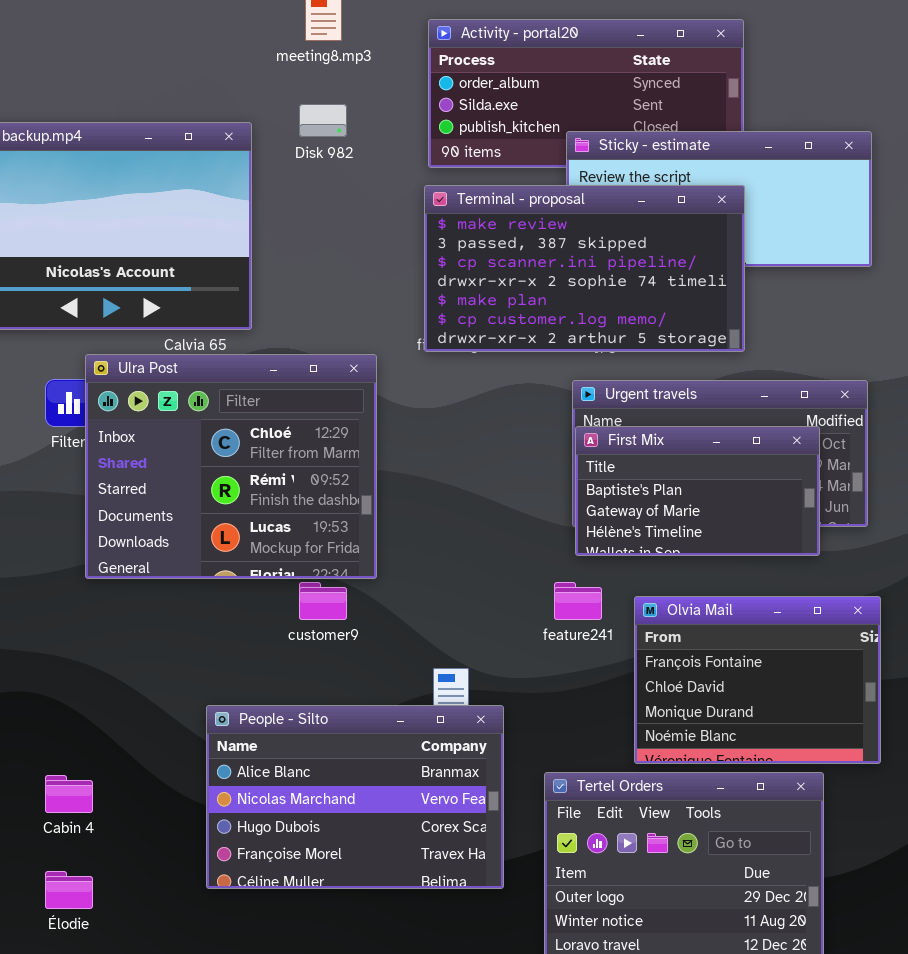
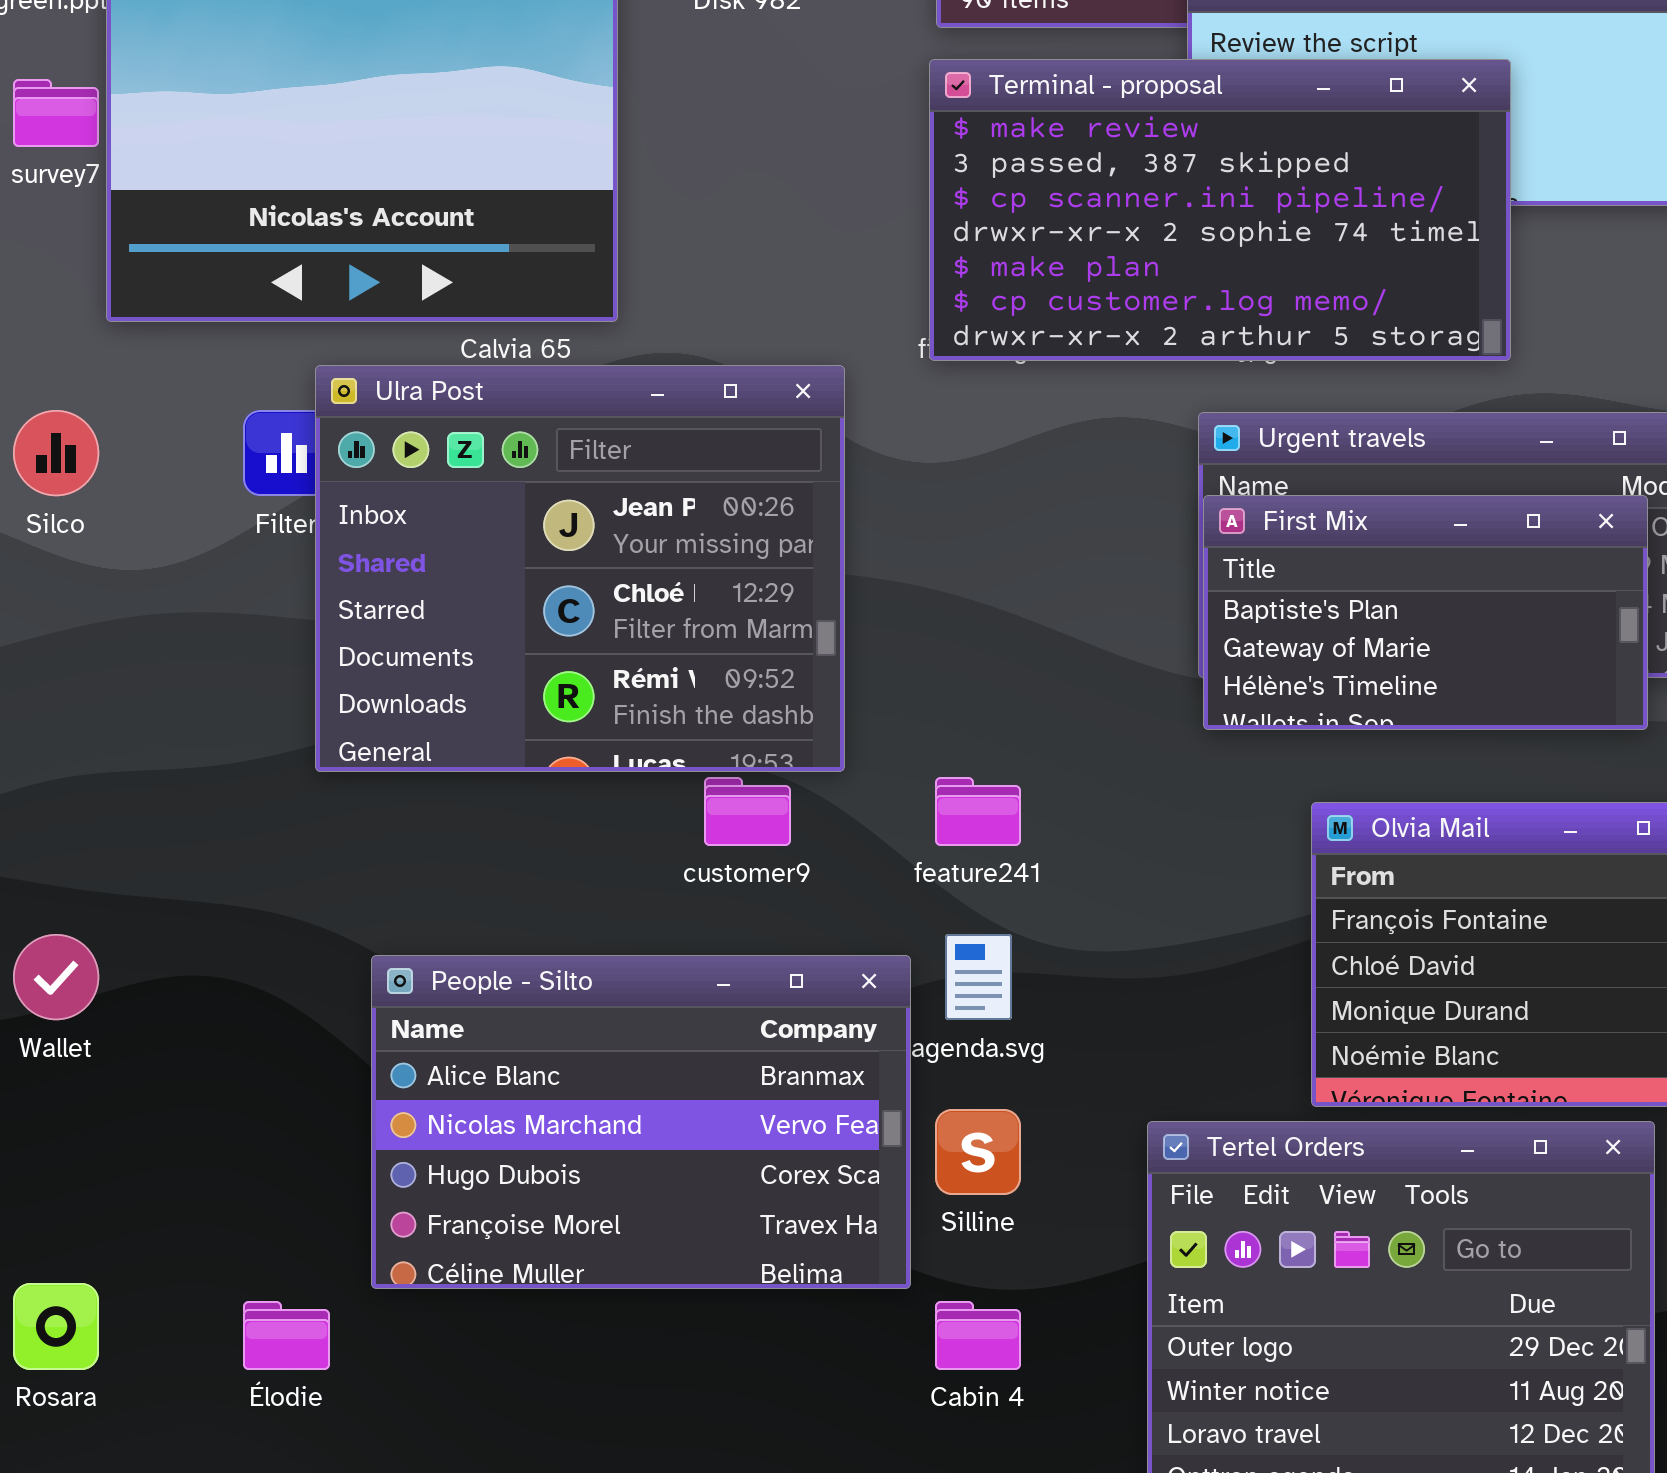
Ulra Post: [85,354,377,579] -> [315,365,845,772], scrolled up 1 row
feature241: [554,582,602,620] -> [935,777,1021,846], moved
People - Silto: [206,705,504,889] -> [371,955,911,1289], moved
Cabin 4: [45,775,93,813] -> [935,1301,1021,1370], moved

